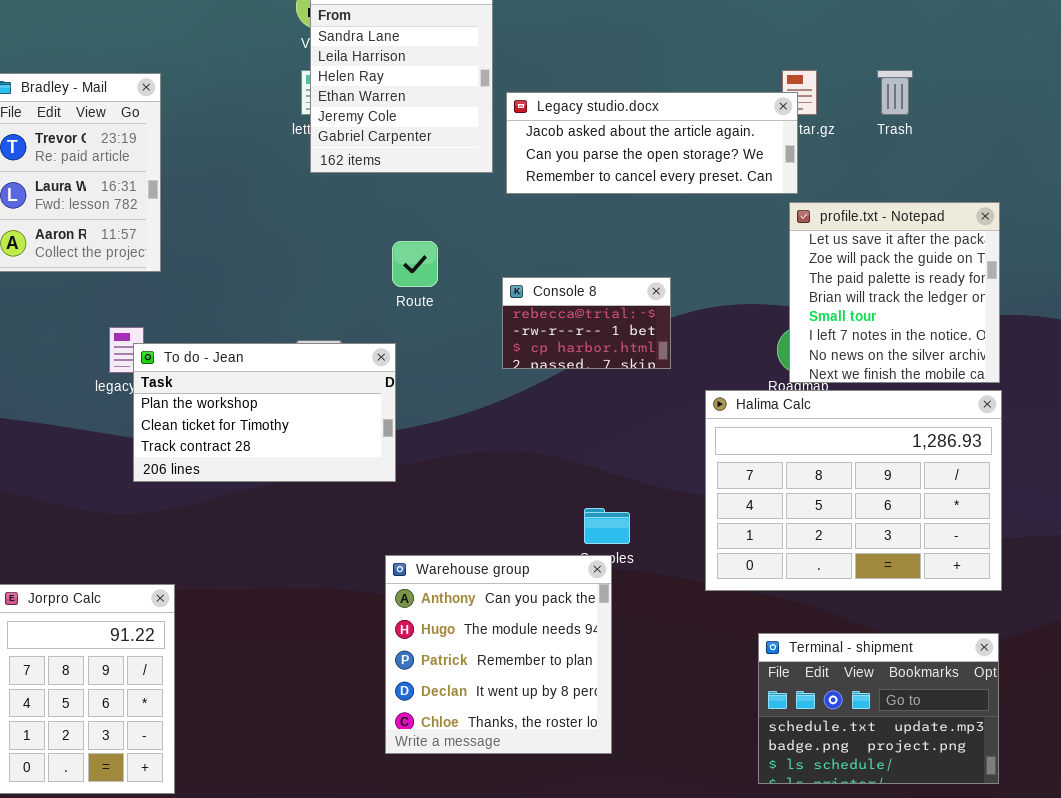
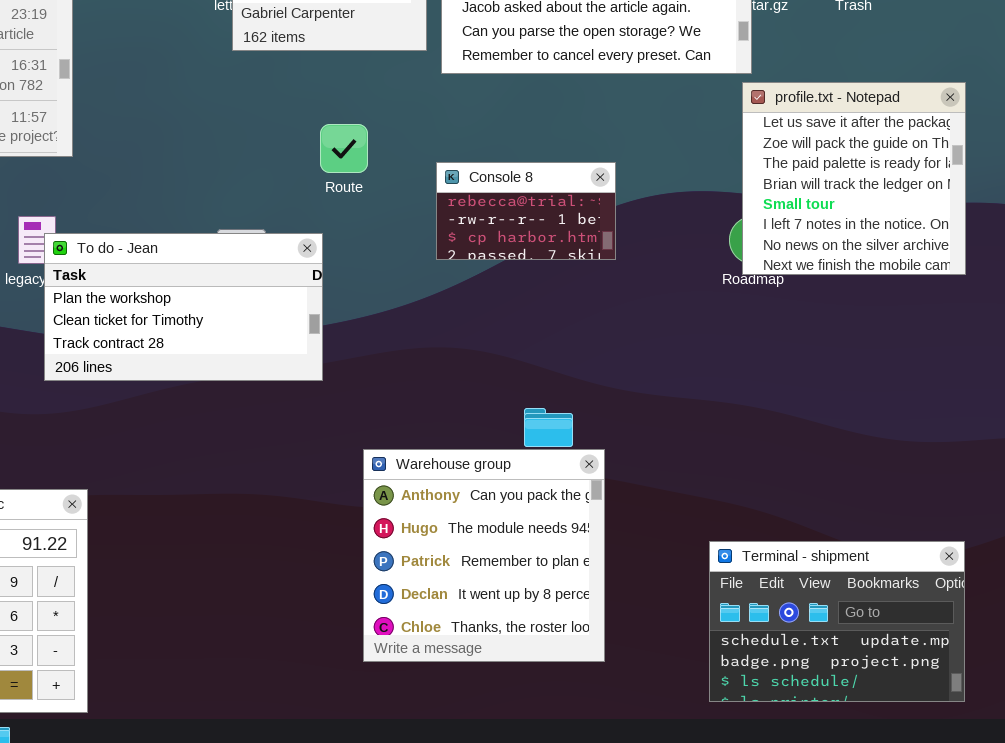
Halima Calc: [705,390,1002,591] -> none, closed
Warehouse group: [385,555,612,754] -> [363,449,605,662], moved

